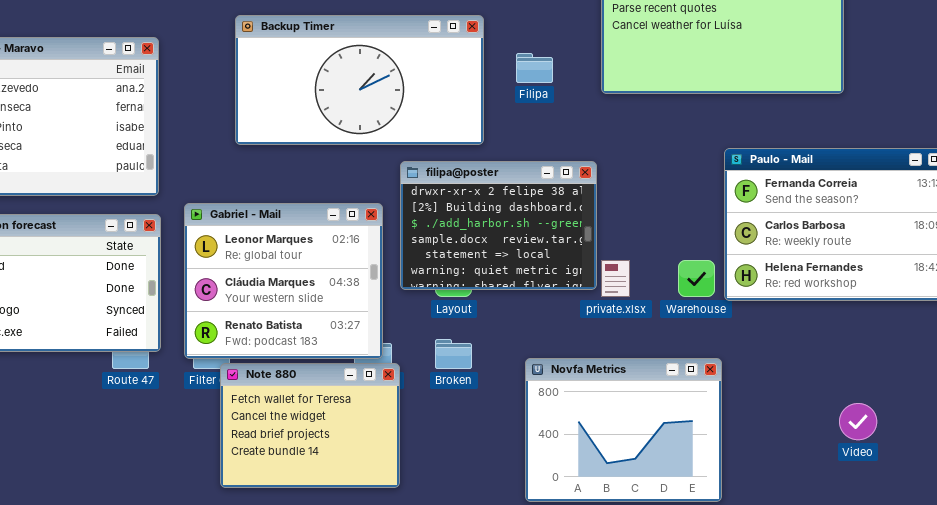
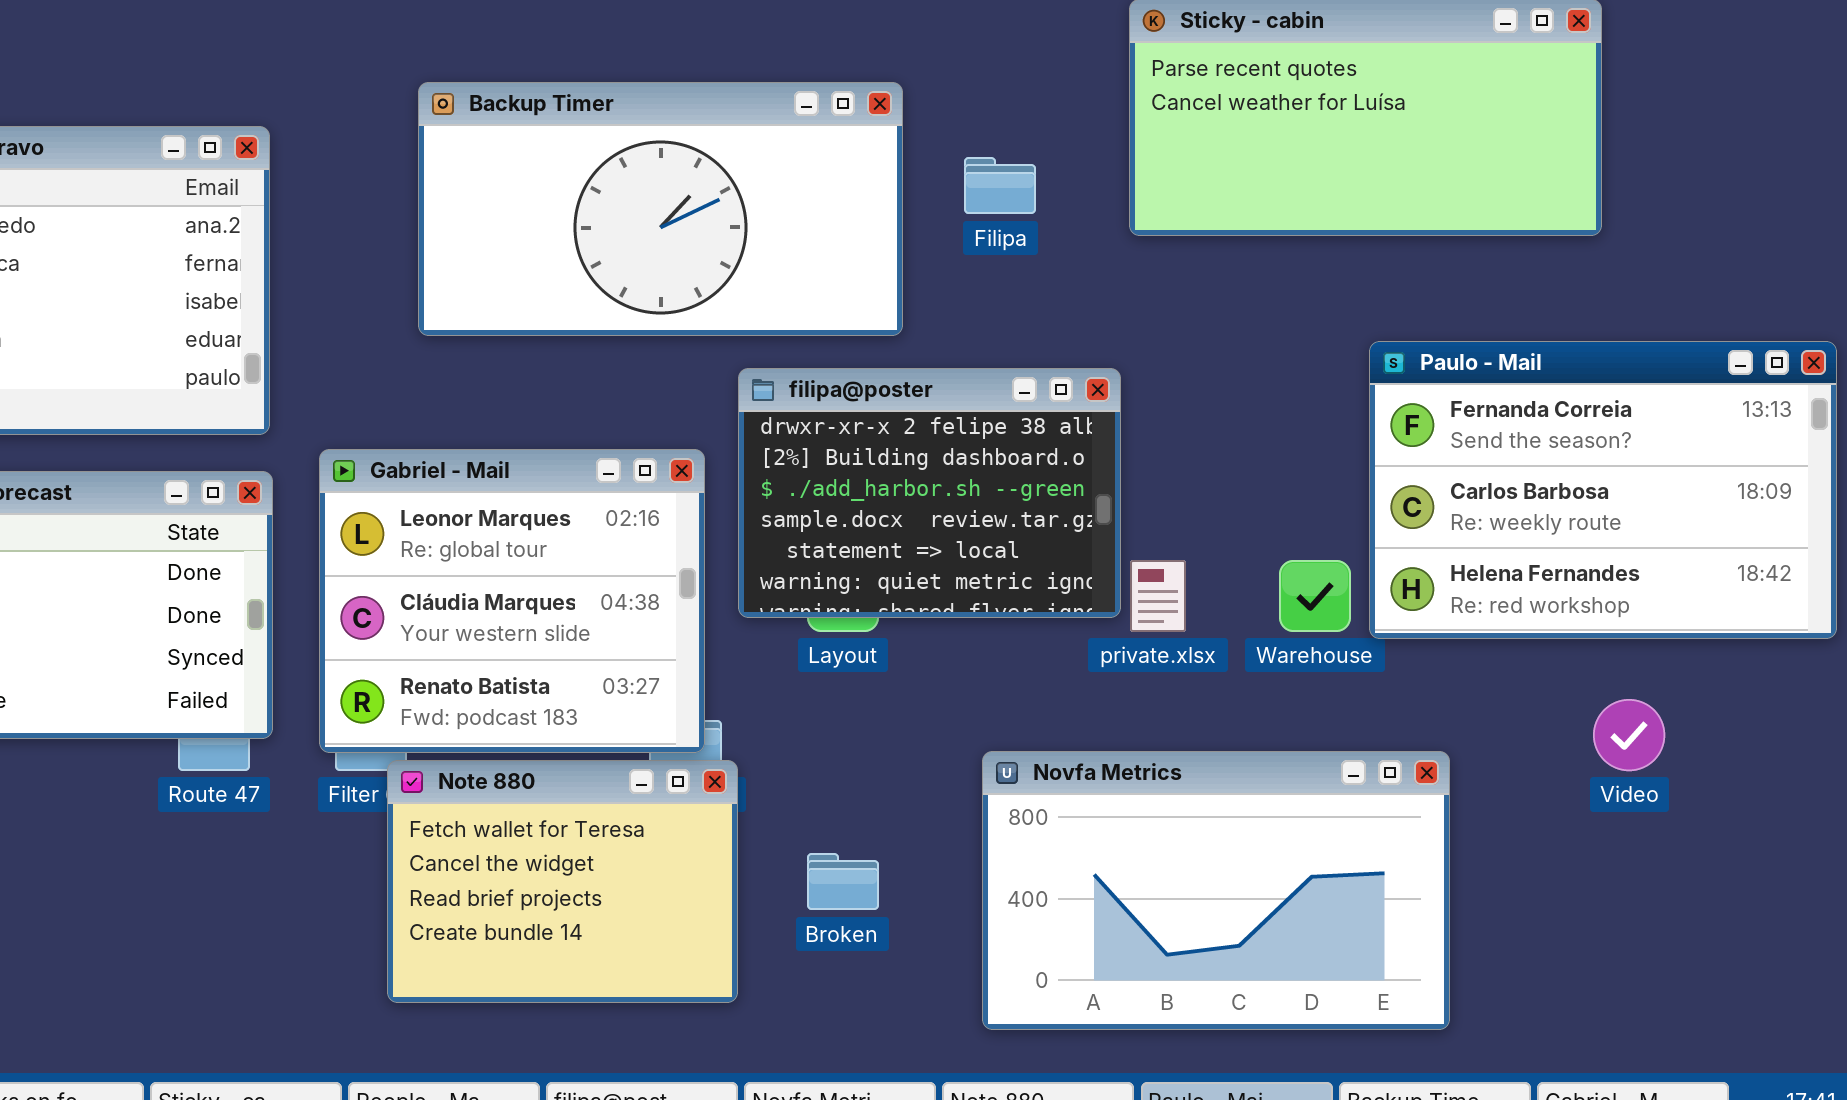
Broken: [435,339,472,369] -> [807,853,879,910], moved
Novfa Metrics: [525,358,722,502] -> [982,751,1450,1030], resized
Video: [839,403,877,440] -> [1593,699,1665,771], moved

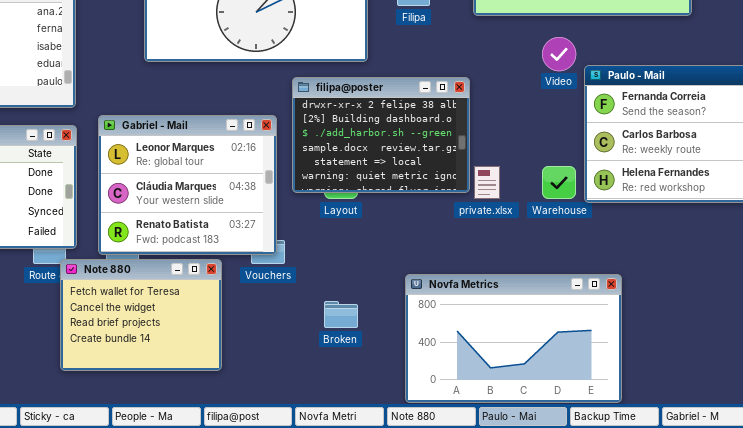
Video: [1593,699,1665,771] -> [542,37,576,71], moved
Novfa Metrics: [982,751,1450,1030] -> [405,274,622,403], moved
Note 880: [387,760,738,1003] -> [60,259,222,371], moved

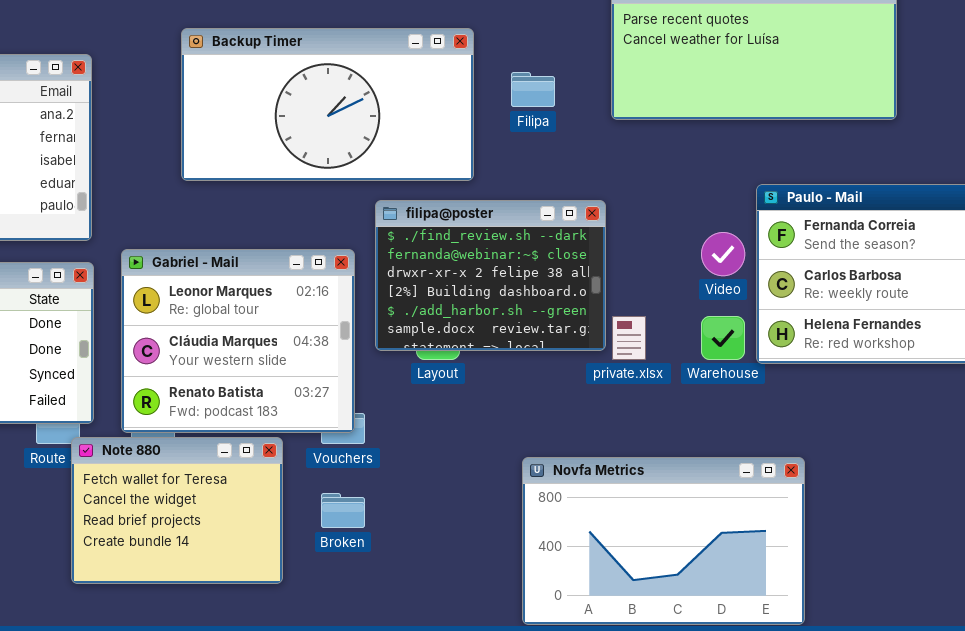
Video: [542,37,576,71] -> [701,232,745,276], moved
filipa@poster: [292,77,470,193] -> [375,200,606,351], scrolled up 2 rows
Broken: [324,301,358,328] -> [321,493,365,528], moved

